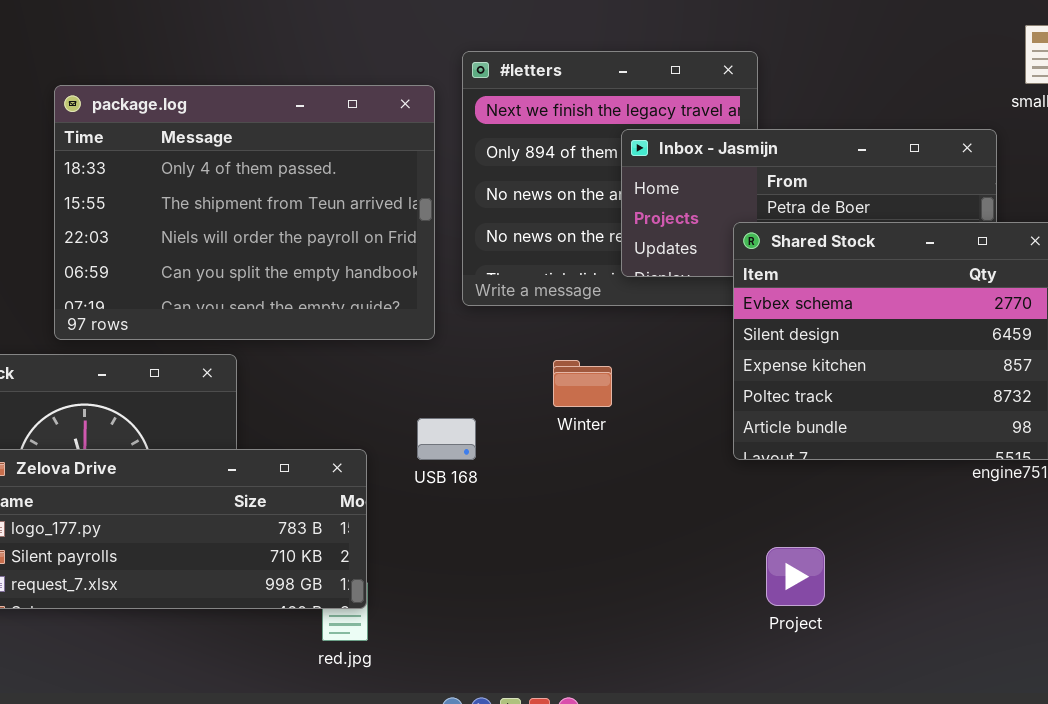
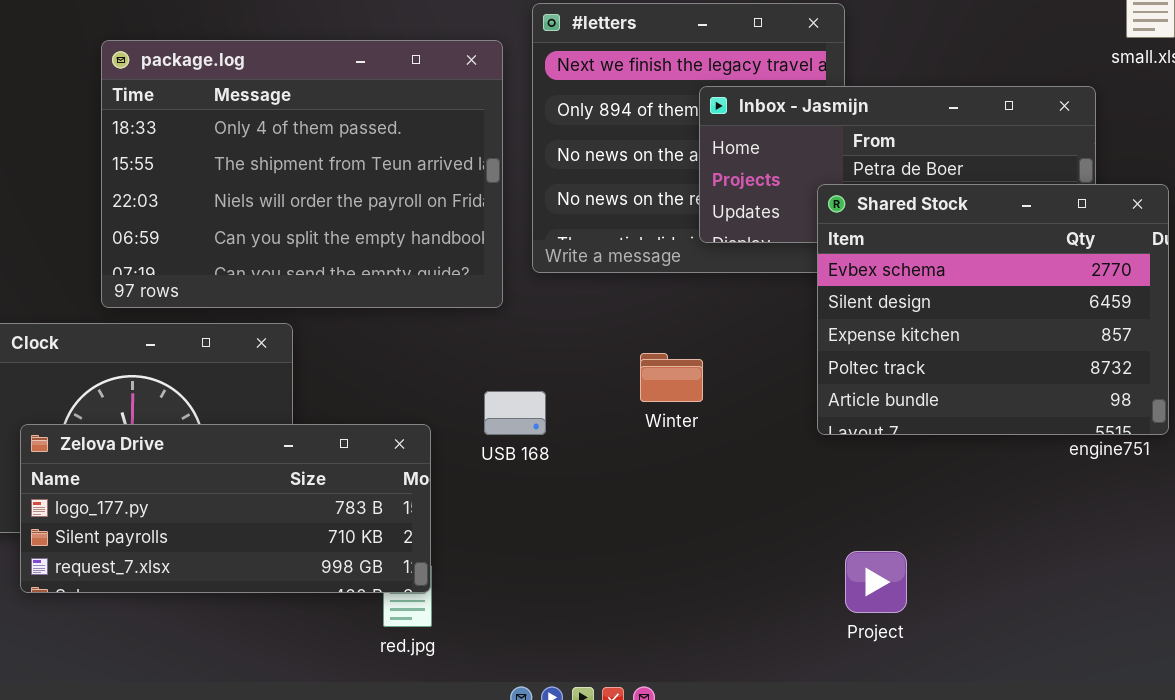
Winter: [553,360,612,407] -> [640,353,703,402], moved
Project: [766,547,825,606] -> [845,551,907,613], moved

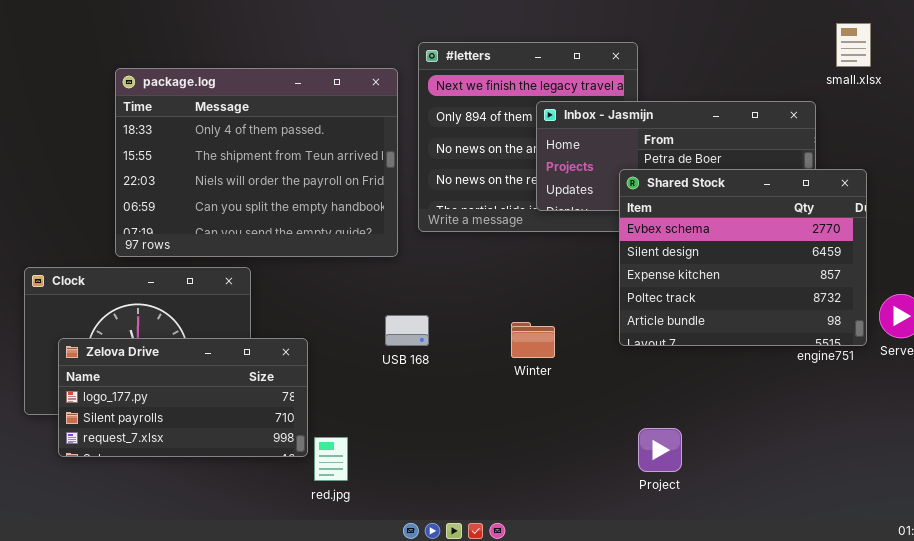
Winter: [640,353,703,402] -> [511,322,555,358], moved
Zelova Drive: [20,424,431,593] -> [58,338,308,457], resized

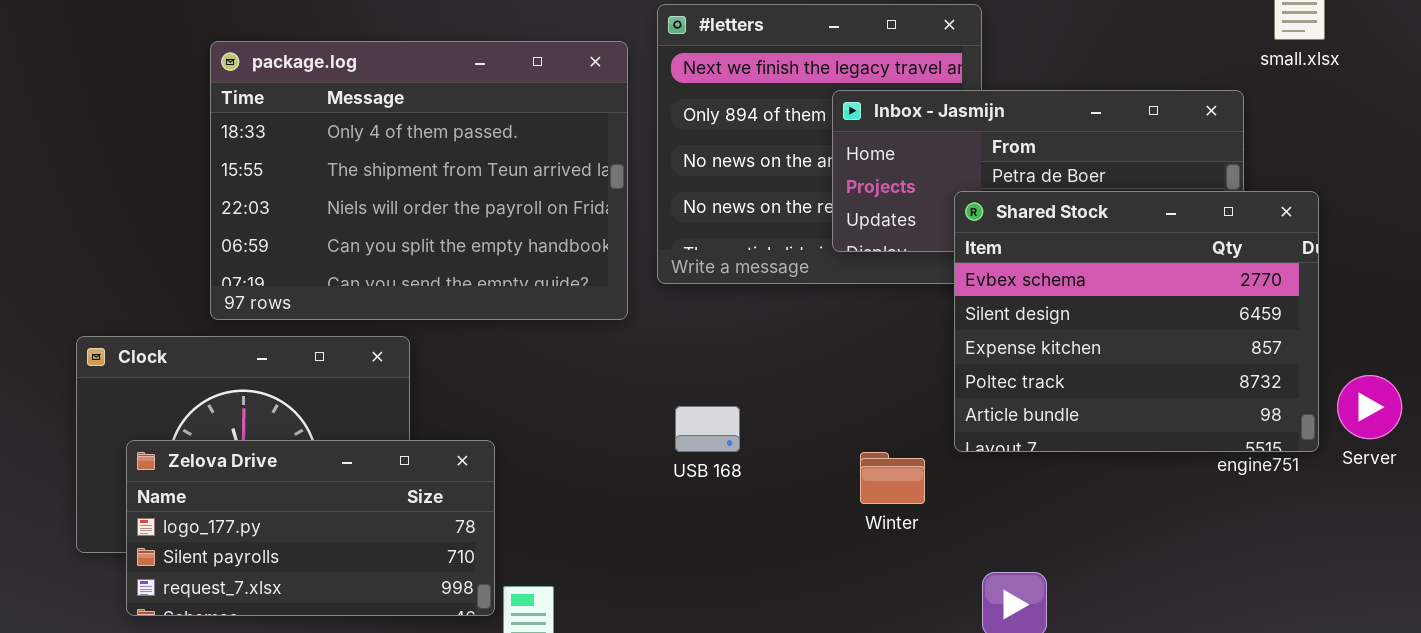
USB 168: [385,315,429,346] -> [675,406,740,452], moved
Winter: [511,322,555,358] -> [860,452,925,504], moved

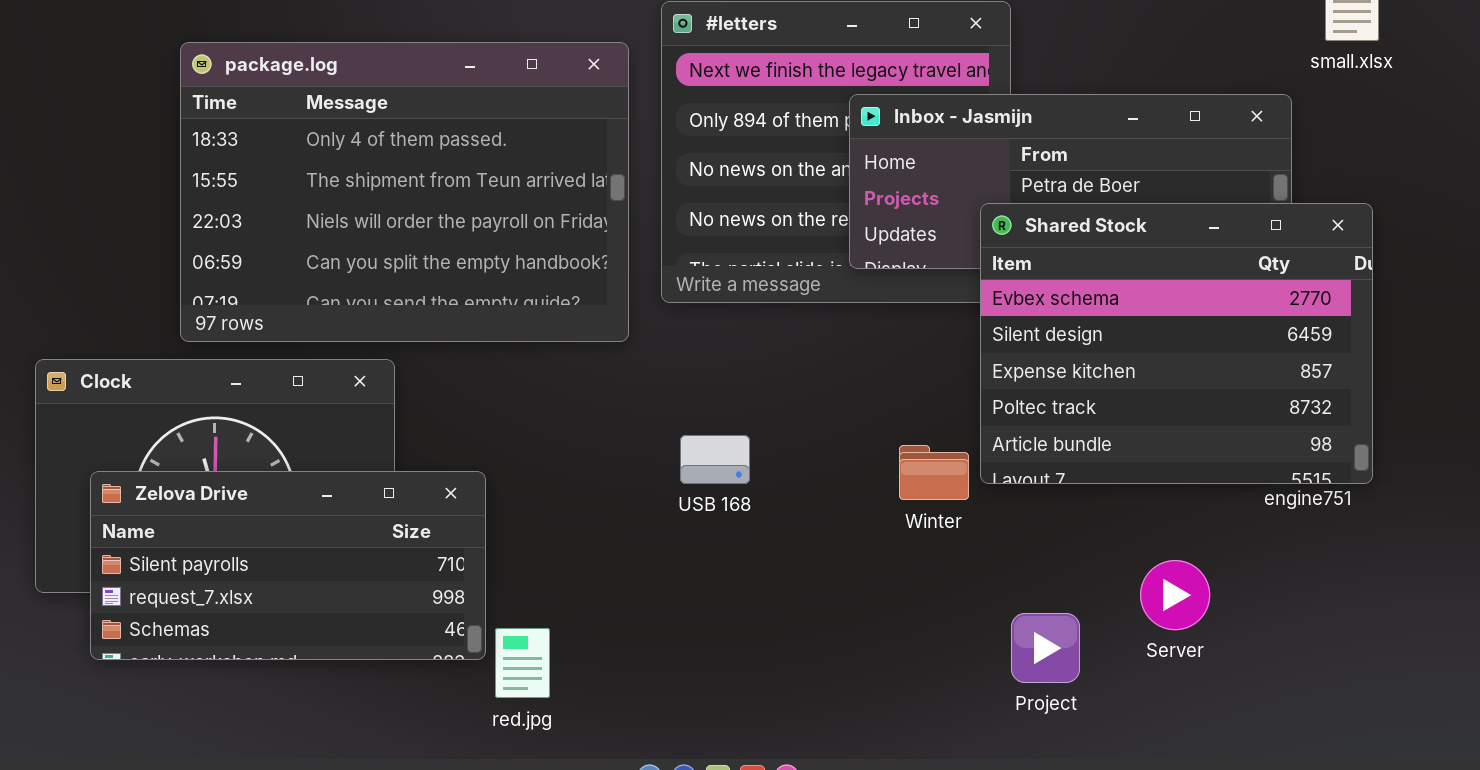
Server: [1337,375,1402,439] -> [1140,560,1210,630], moved
Zelova Drive: [126,440,495,616] -> [90,471,486,660], scrolled down 1 row
Winter: [860,452,925,504] -> [899,445,969,500], moved

